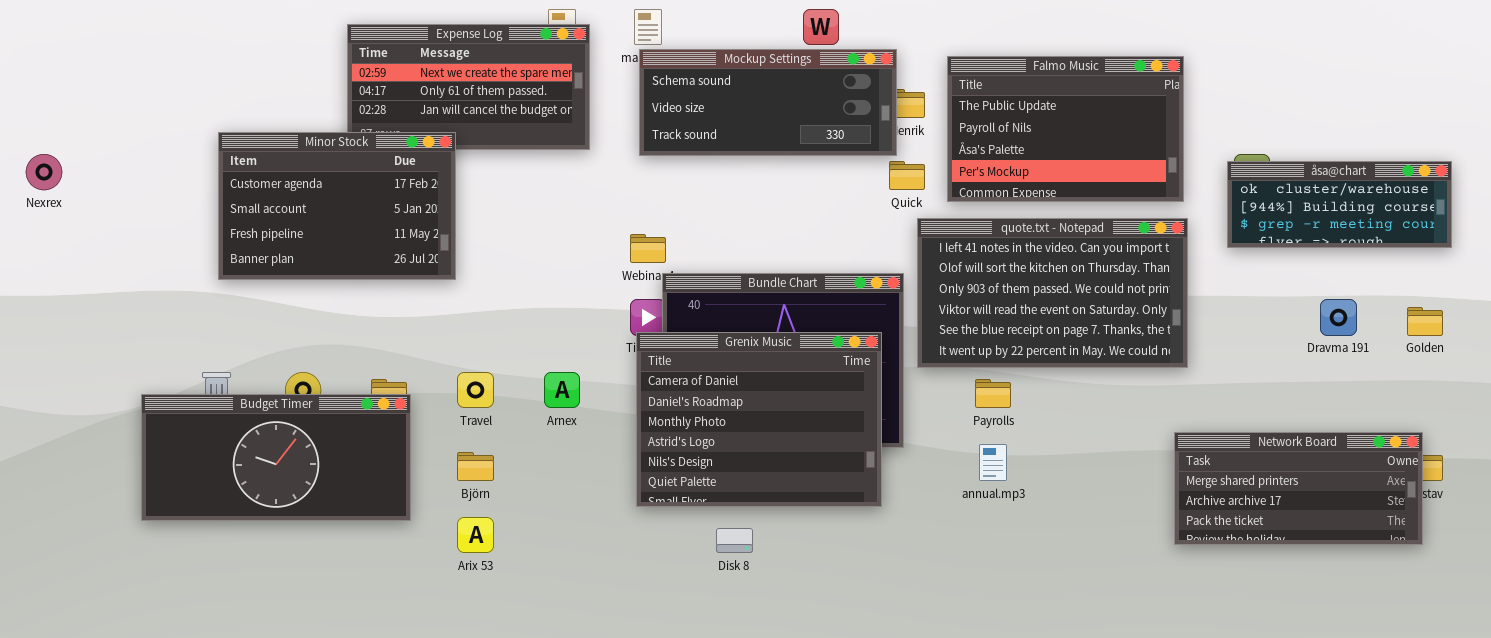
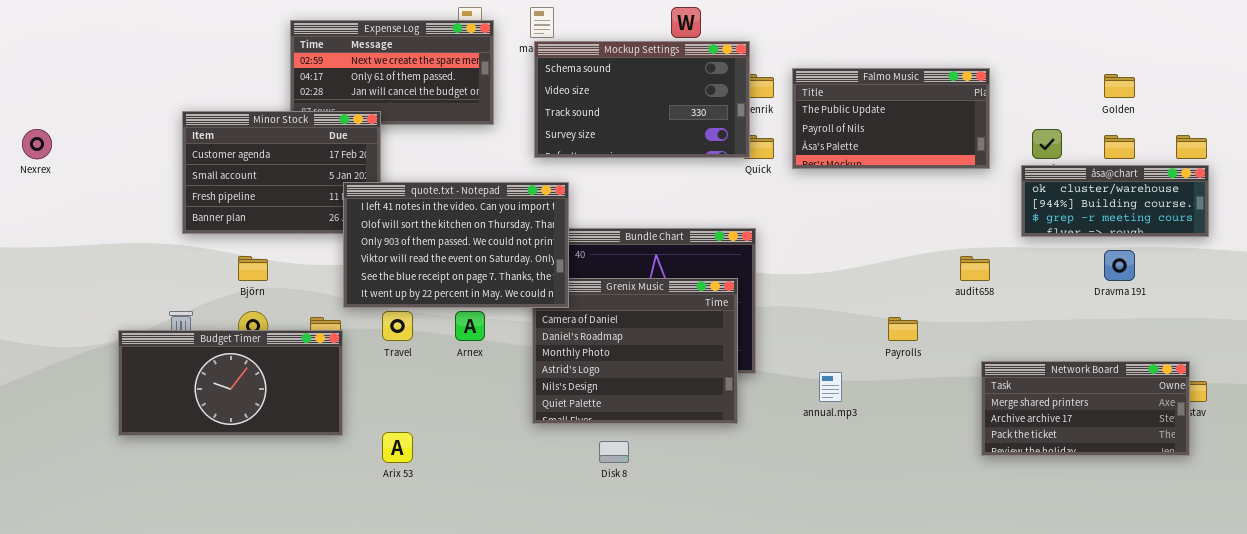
Mockup Settings: [639,49,897,156] -> [534,41,750,158], resized
Falmo Music: [947,56,1184,202] -> [792,68,990,169], resized
åsa@chart: [1227,161,1452,248] -> [1021,165,1209,237], moved
quote.txt - Notepad: [917,218,1188,368] -> [343,182,569,308], moved
Golden: [1407,307,1443,336] -> [1104,74,1135,98], moved
Payrolls: [975,379,1011,408] -> [888,317,918,341], moved
Björn: [457,452,494,481] -> [238,256,268,281], moved

